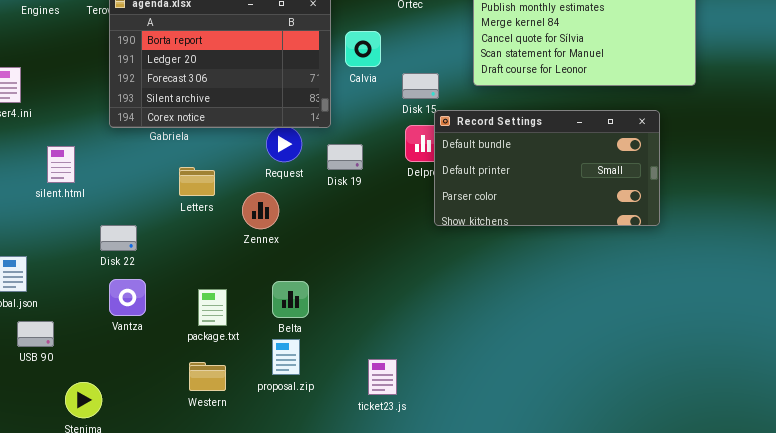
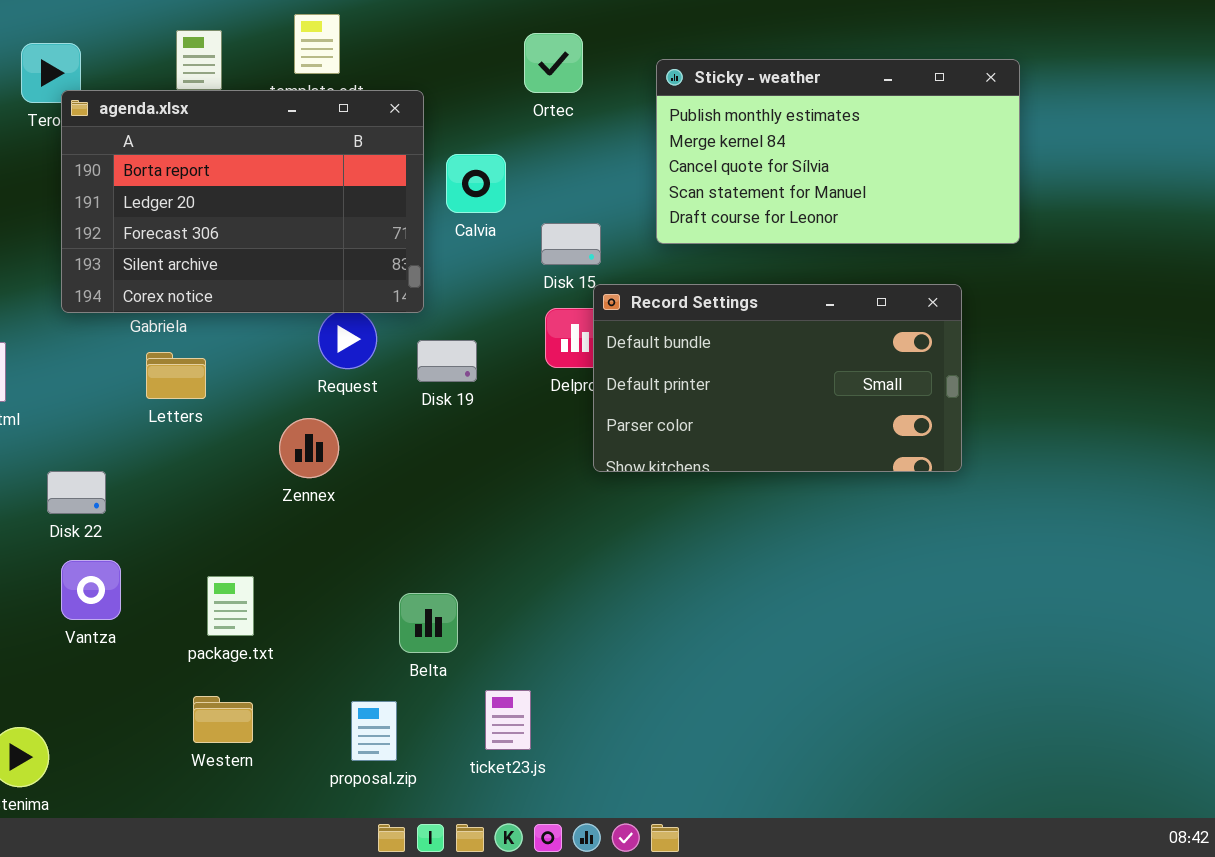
Letters: [179,167,215,196] -> [146,352,206,399], moved
Belta: [272,281,309,318] -> [399,593,458,653], moved
proposal.zip: [272,339,300,375] -> [351,701,397,761], moved

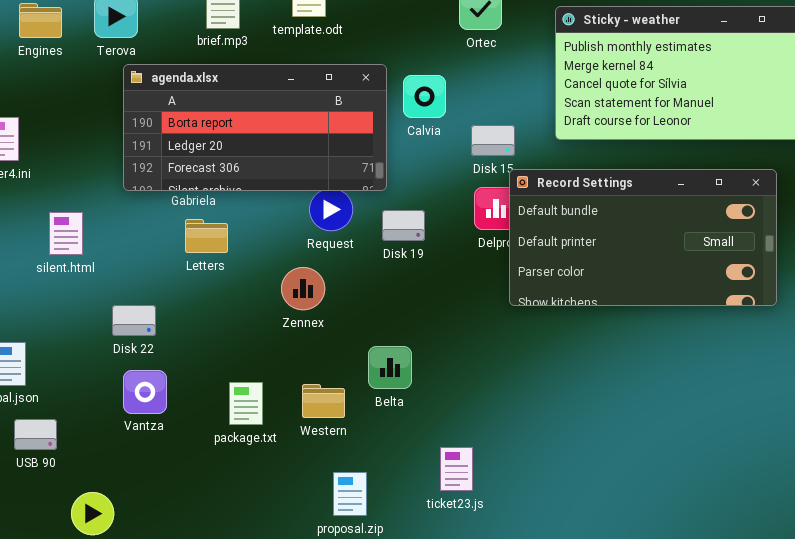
agenda.xlsx: [61,90,424,313] -> [123,64,387,191], resized
Belta: [399,593,458,653] -> [368,346,412,389], moved
ticket23.js: [485,690,531,750] -> [440,447,473,491], moved
Western: [193,696,253,743] -> [302,384,345,418], moved

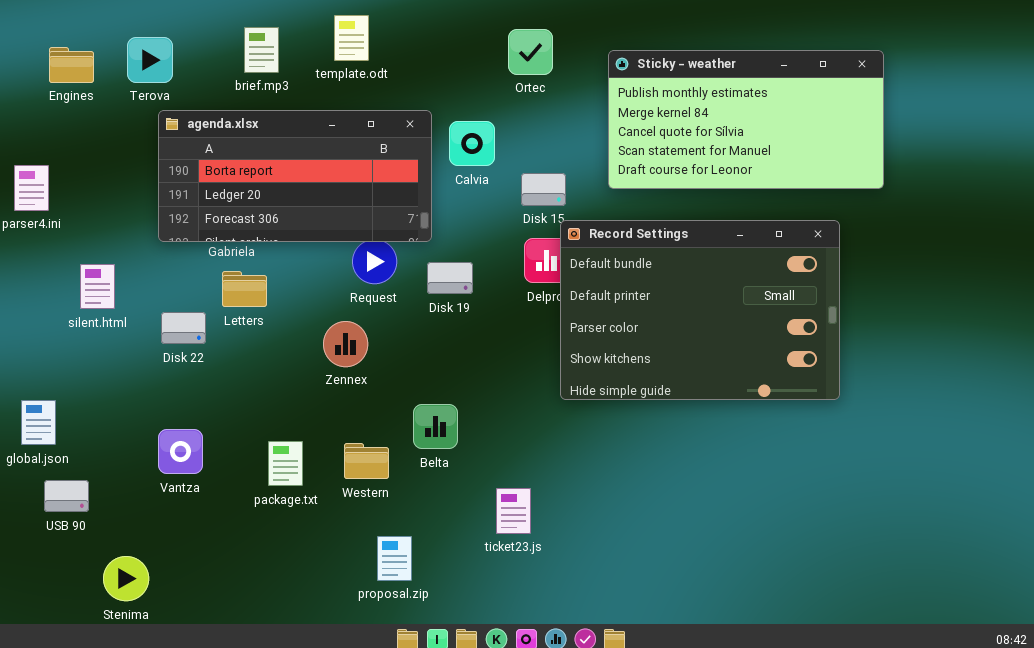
Record Settings: [509,169,777,306] -> [560,220,840,400], resized
Disk 22: [112,305,156,336] -> [161,312,206,344], moved
ticket23.js: [440,447,473,491] -> [496,488,531,534], moved

